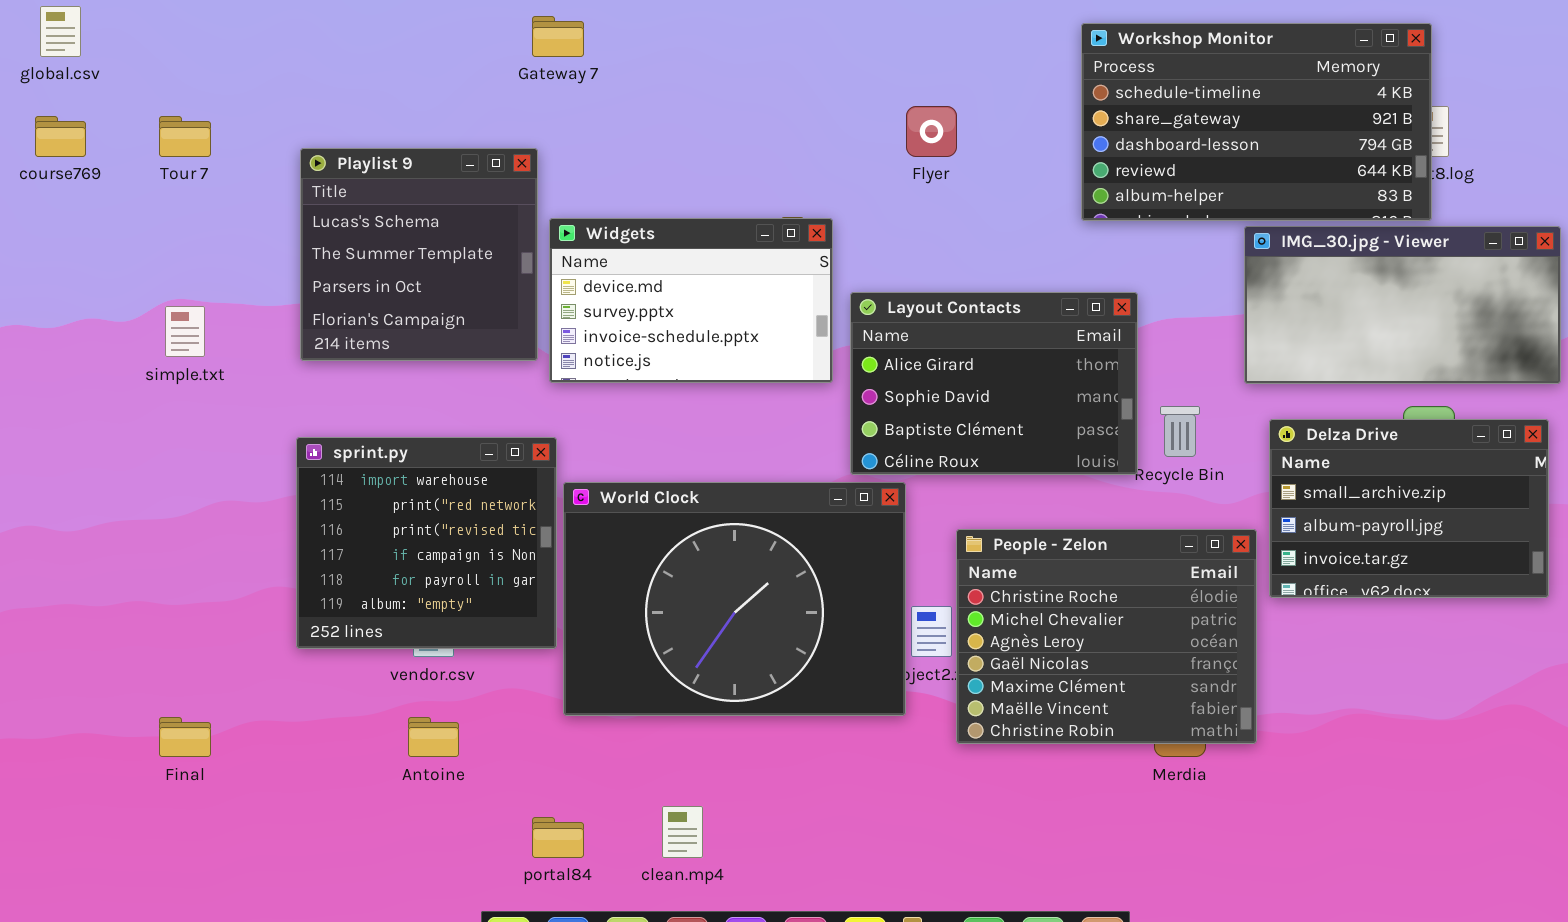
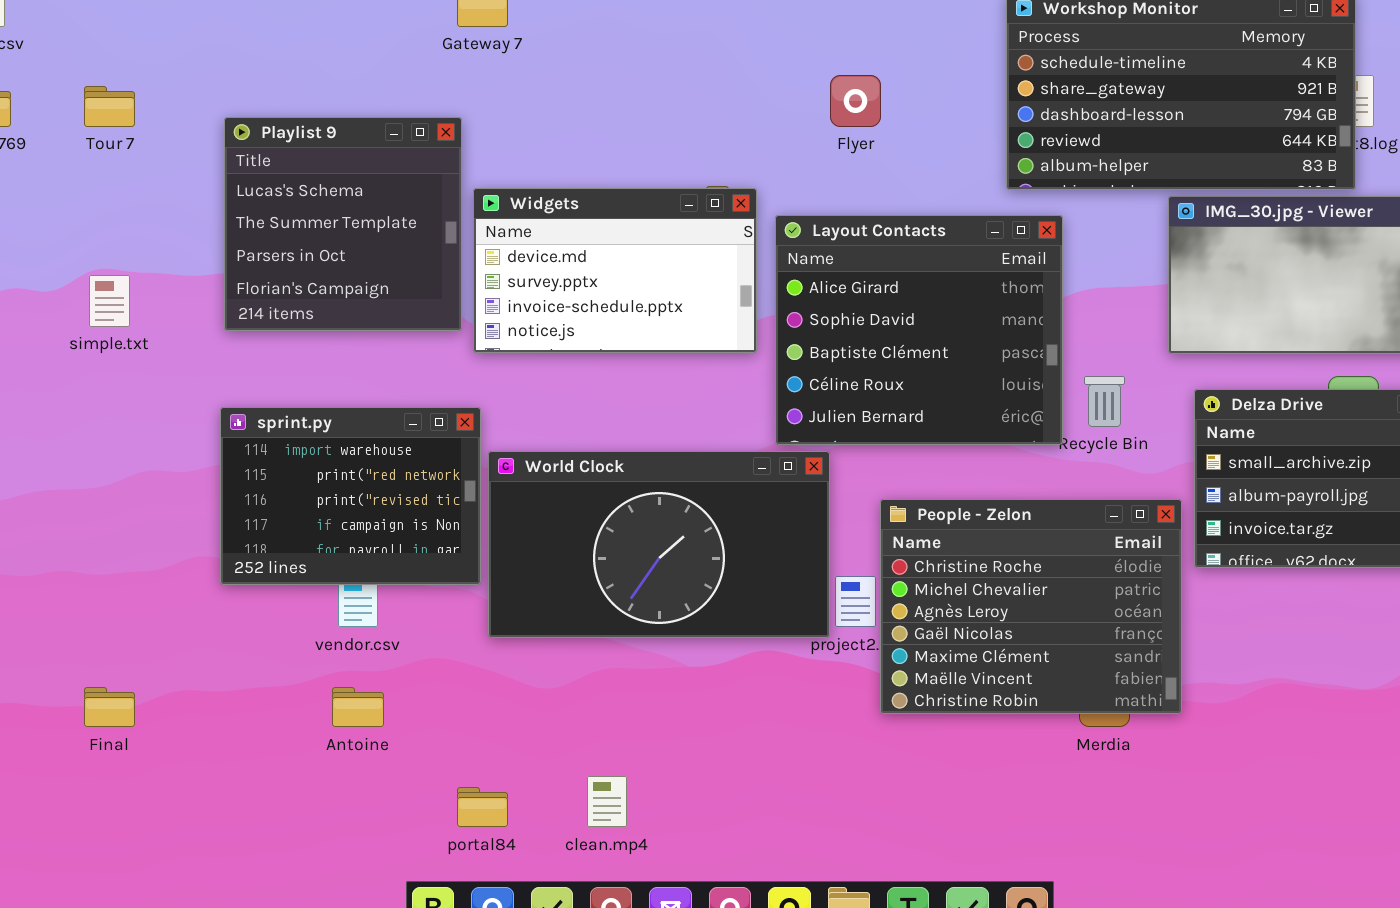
Layout Contacts: [850,292,1138,475] -> [775,215,1063,445], resized
sprint.py: [296,437,557,649] -> [220,407,481,585], resized
World Clock: [563,482,906,716] -> [488,451,830,638], resized

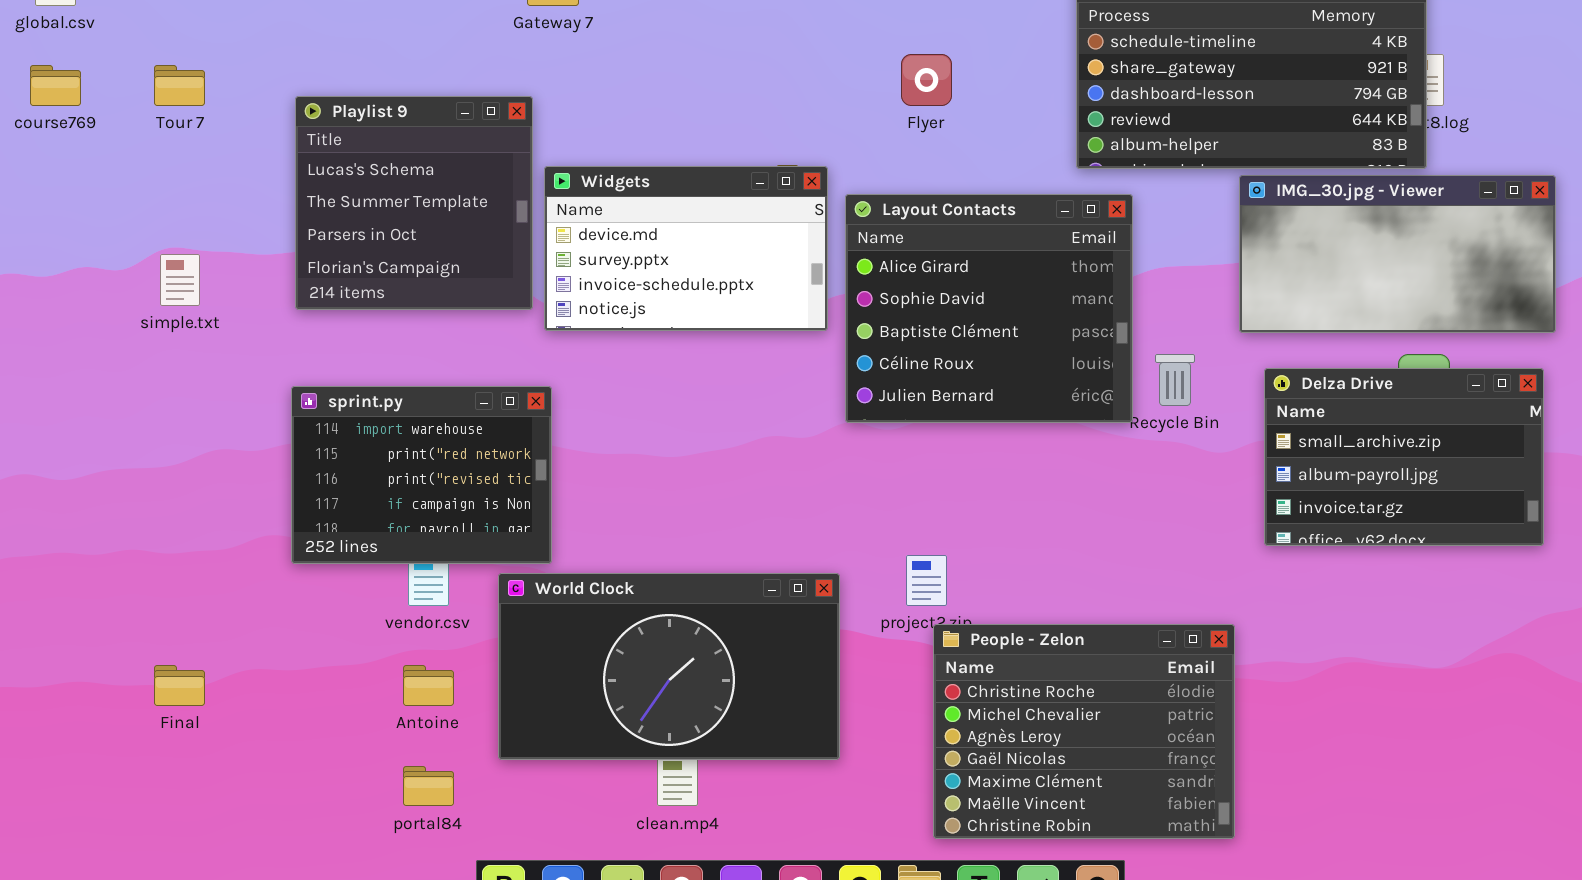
World Clock: [488,451,830,638] -> [498,573,840,760], moved
People - Zelon: [880,499,1182,714] -> [933,624,1235,839], moved
portal84: [457,787,508,827] -> [403,766,454,806], moved

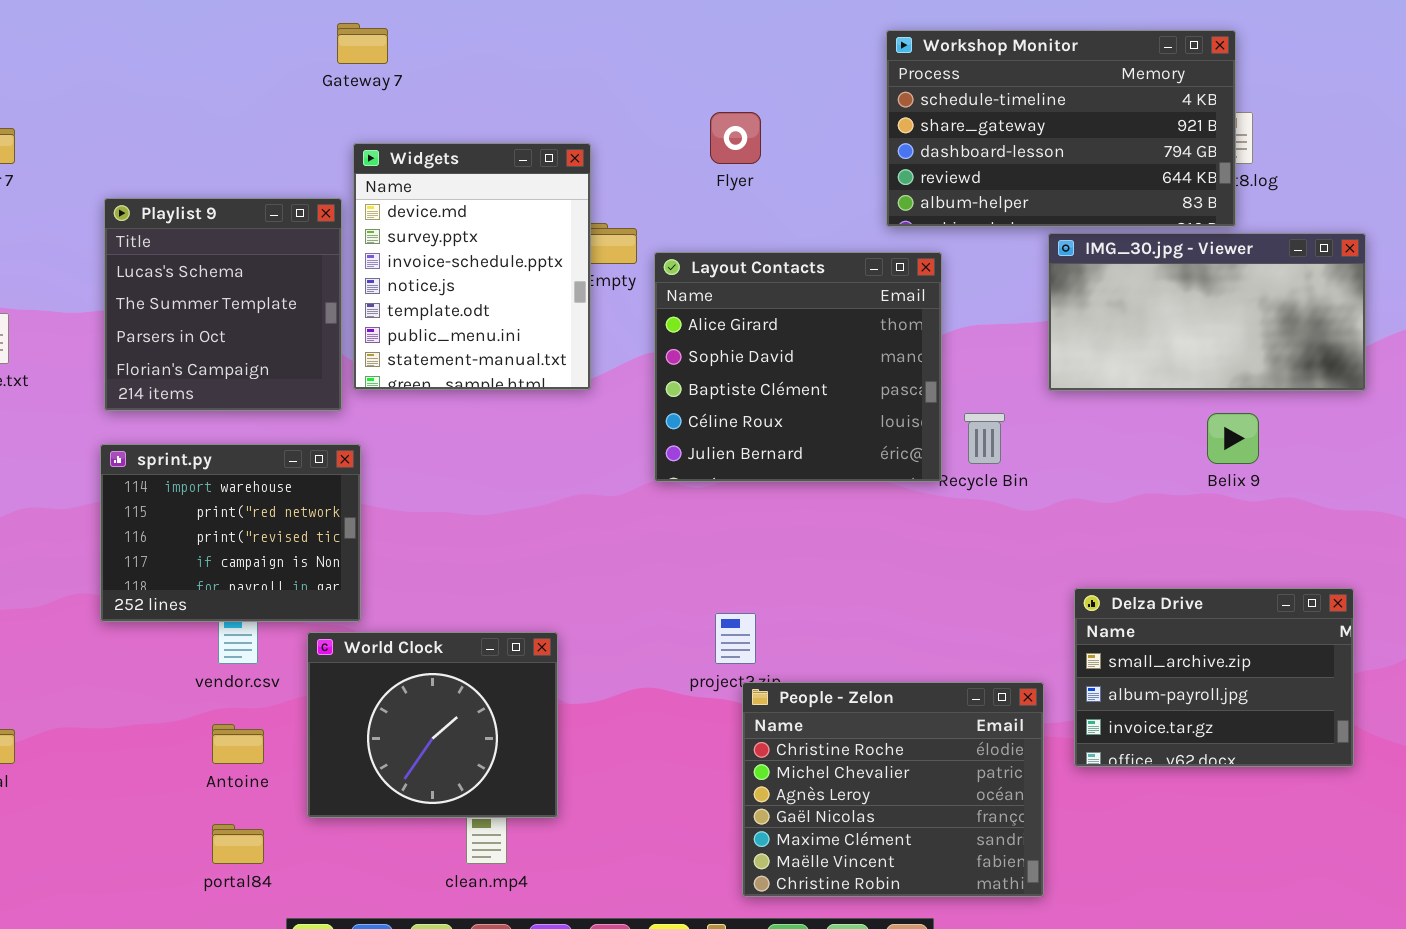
Playlist 9: [295,96,533,310] -> [104,198,342,411], moved
Widgets: [544,166,828,331] -> [353,143,591,390], resized
Delza Drive: [1264,368,1544,546] -> [1074,588,1354,767], moved
World Clock: [498,573,840,760] -> [307,632,558,818], resized

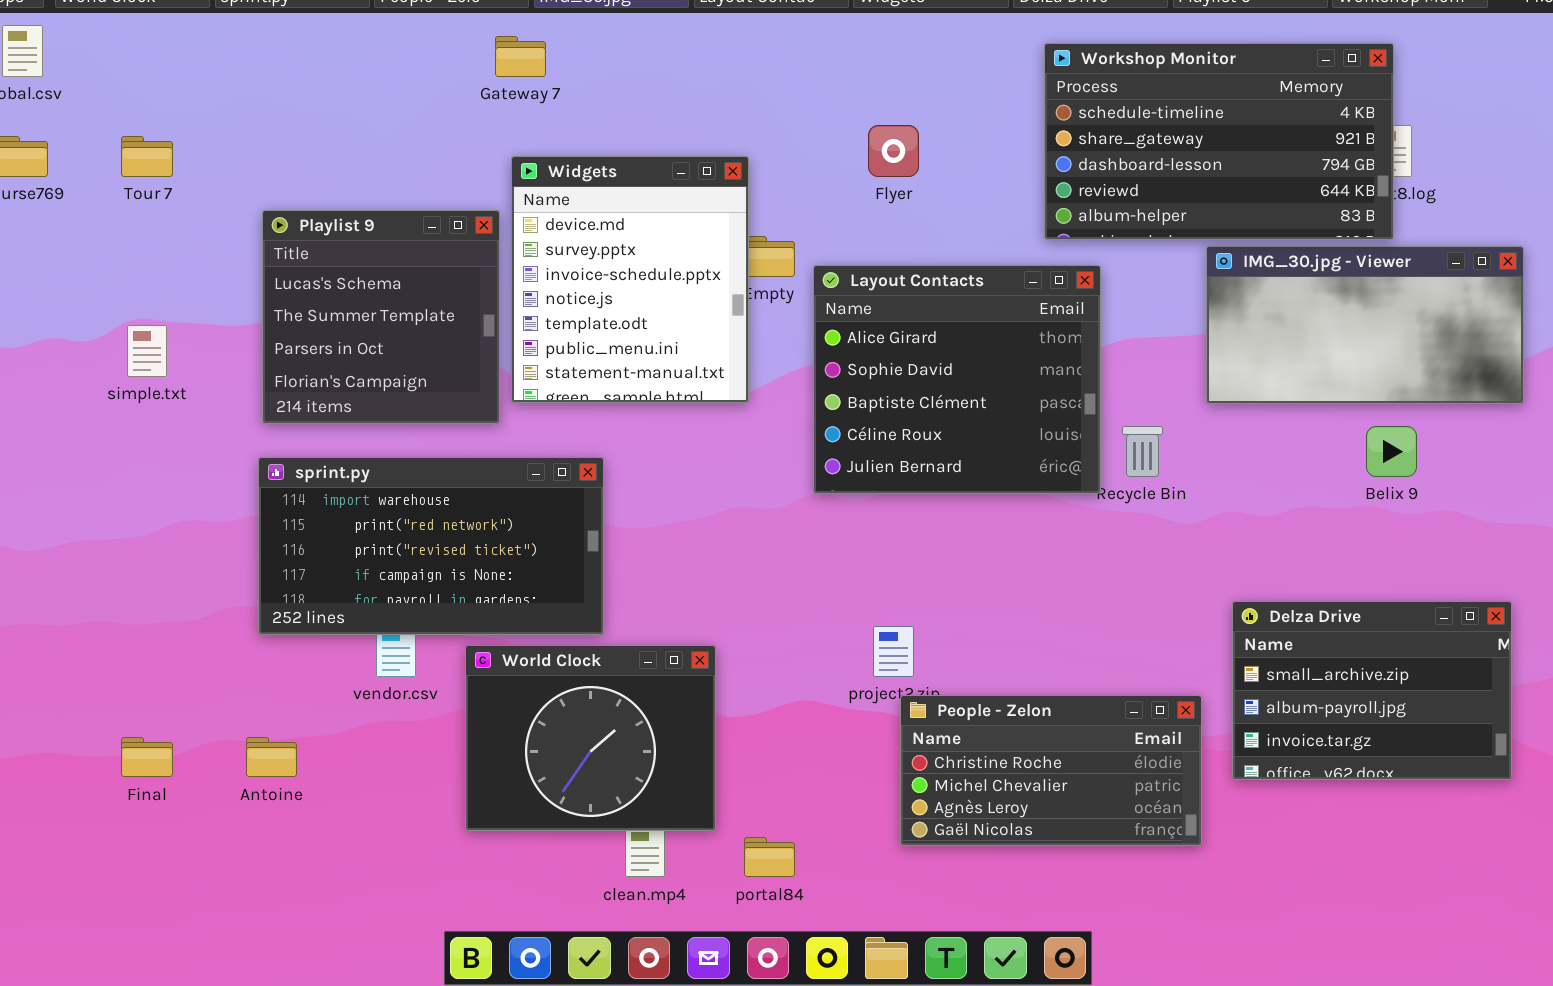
sprint.py: [100,444,361,622] -> [258,457,604,635], resized
People - Zelon: [742,682,1044,897] -> [900,695,1202,846], resized
Antoine: [212,724,264,764] -> [246,737,297,777], moved
portal84: [212,824,264,864] -> [744,837,795,877], moved

